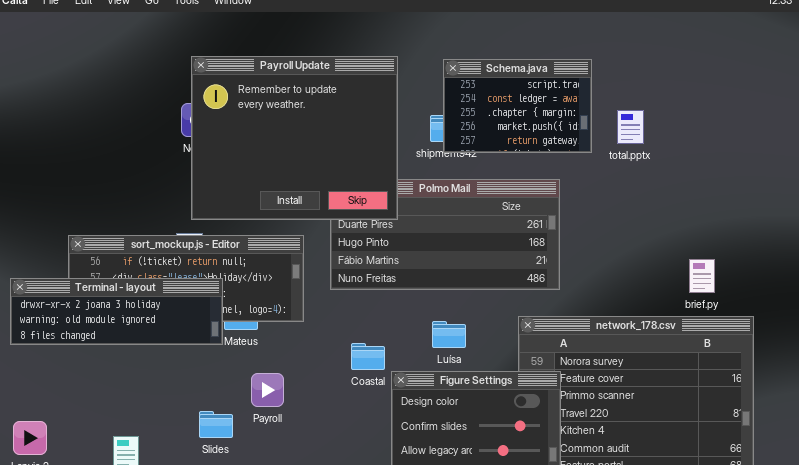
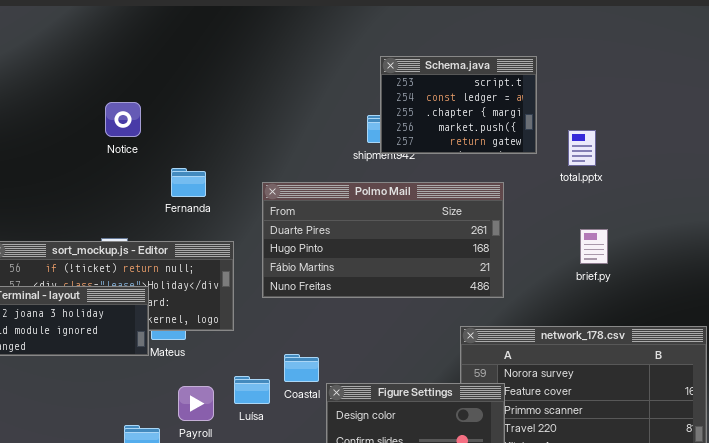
Payroll Update: [191,56,398,220] -> none, closed
total.pptx: [617,110,644,144] -> [568,130,596,166], moved
brief.py: [689,259,715,293] -> [580,229,608,264], moved
Luísa: [432,321,466,348] -> [234,376,270,404], moved

